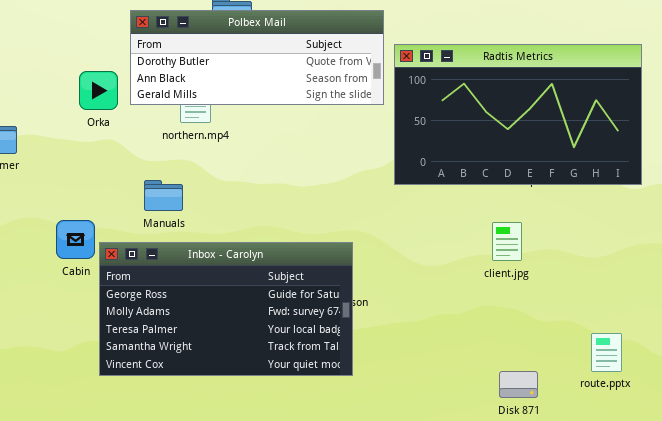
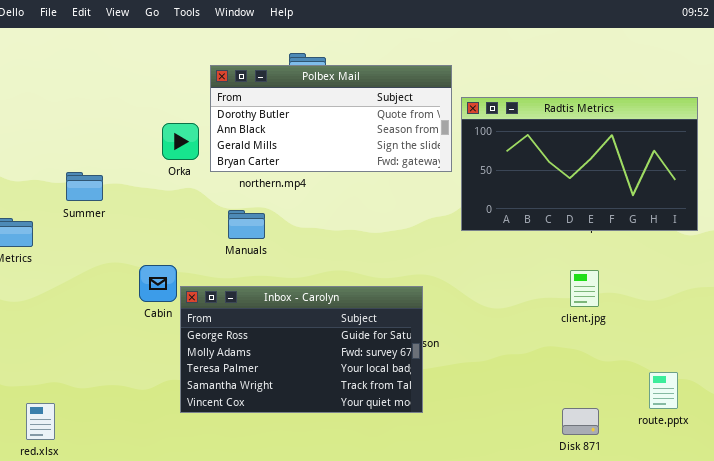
Polbex Mail: [130,10,384,105] -> [210,65,452,172], resized
Manuals: [144,180,183,211] -> [228,210,265,239], moved
client.jpg: [492,222,522,261] -> [570,270,599,307], moved

